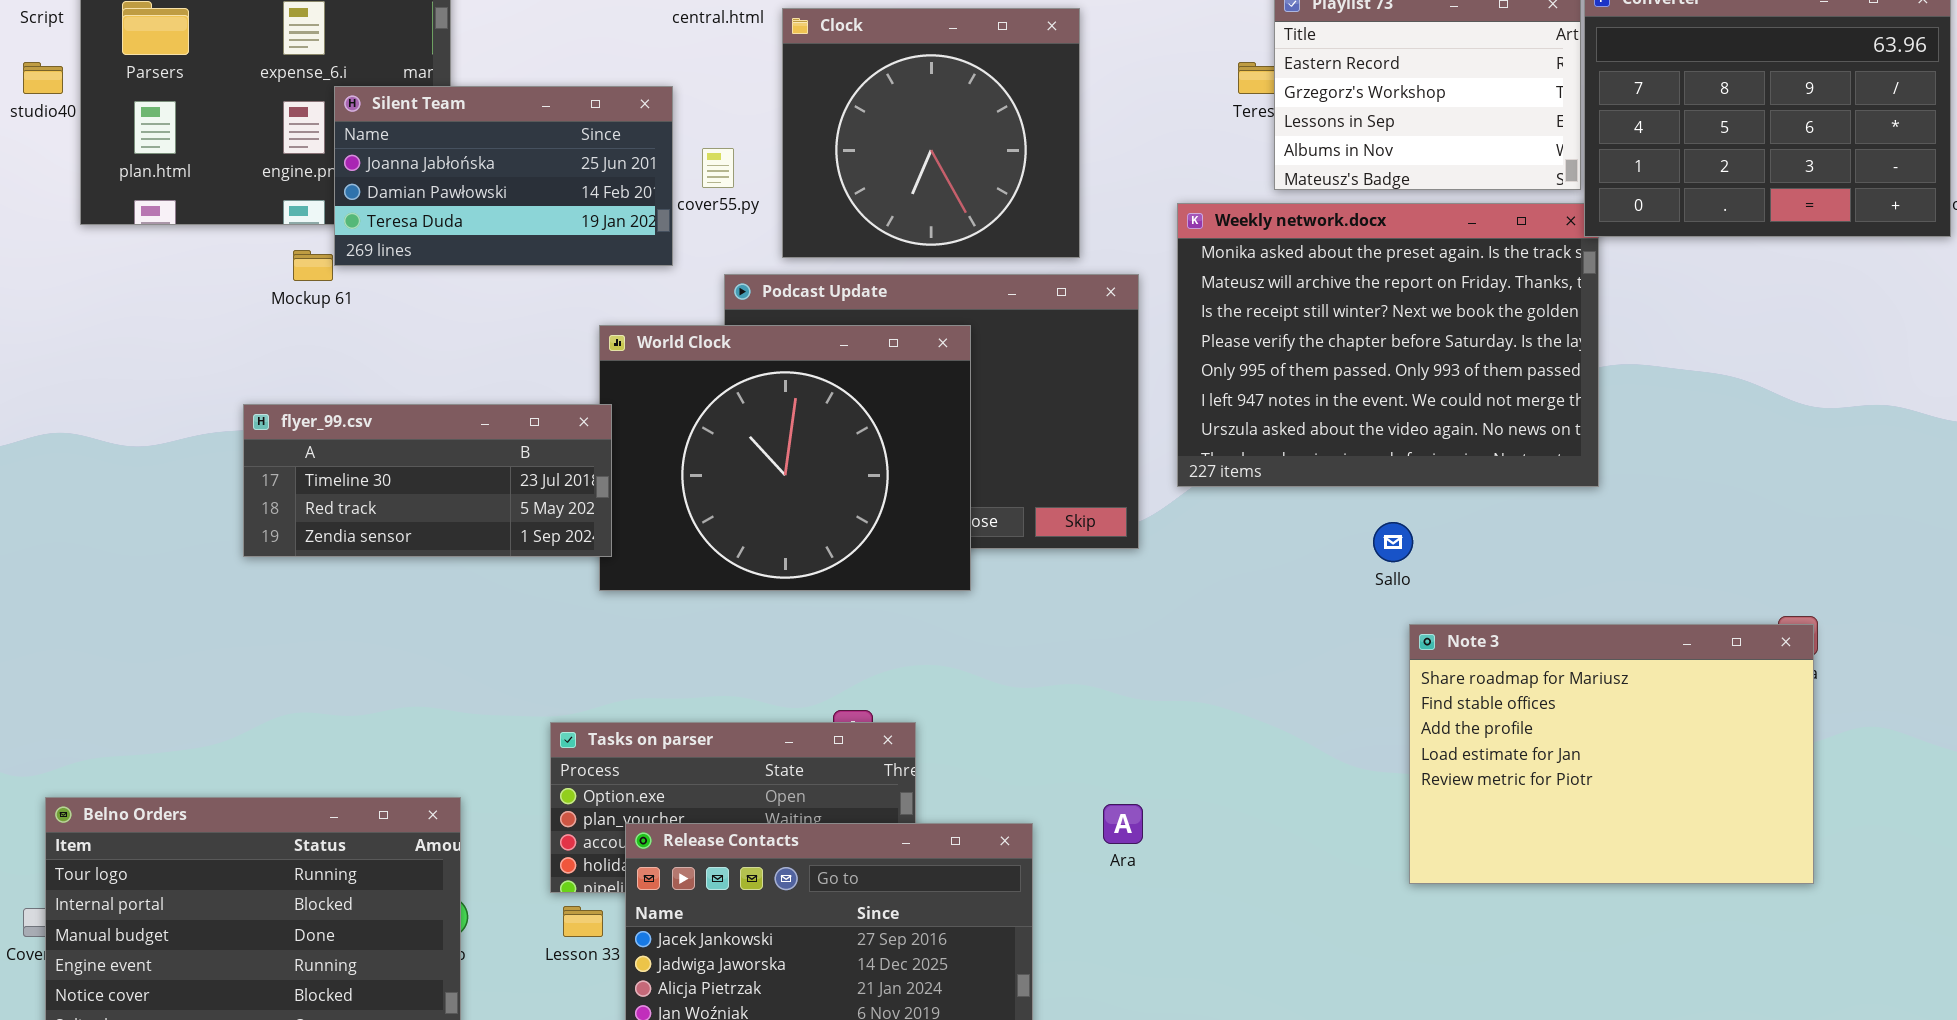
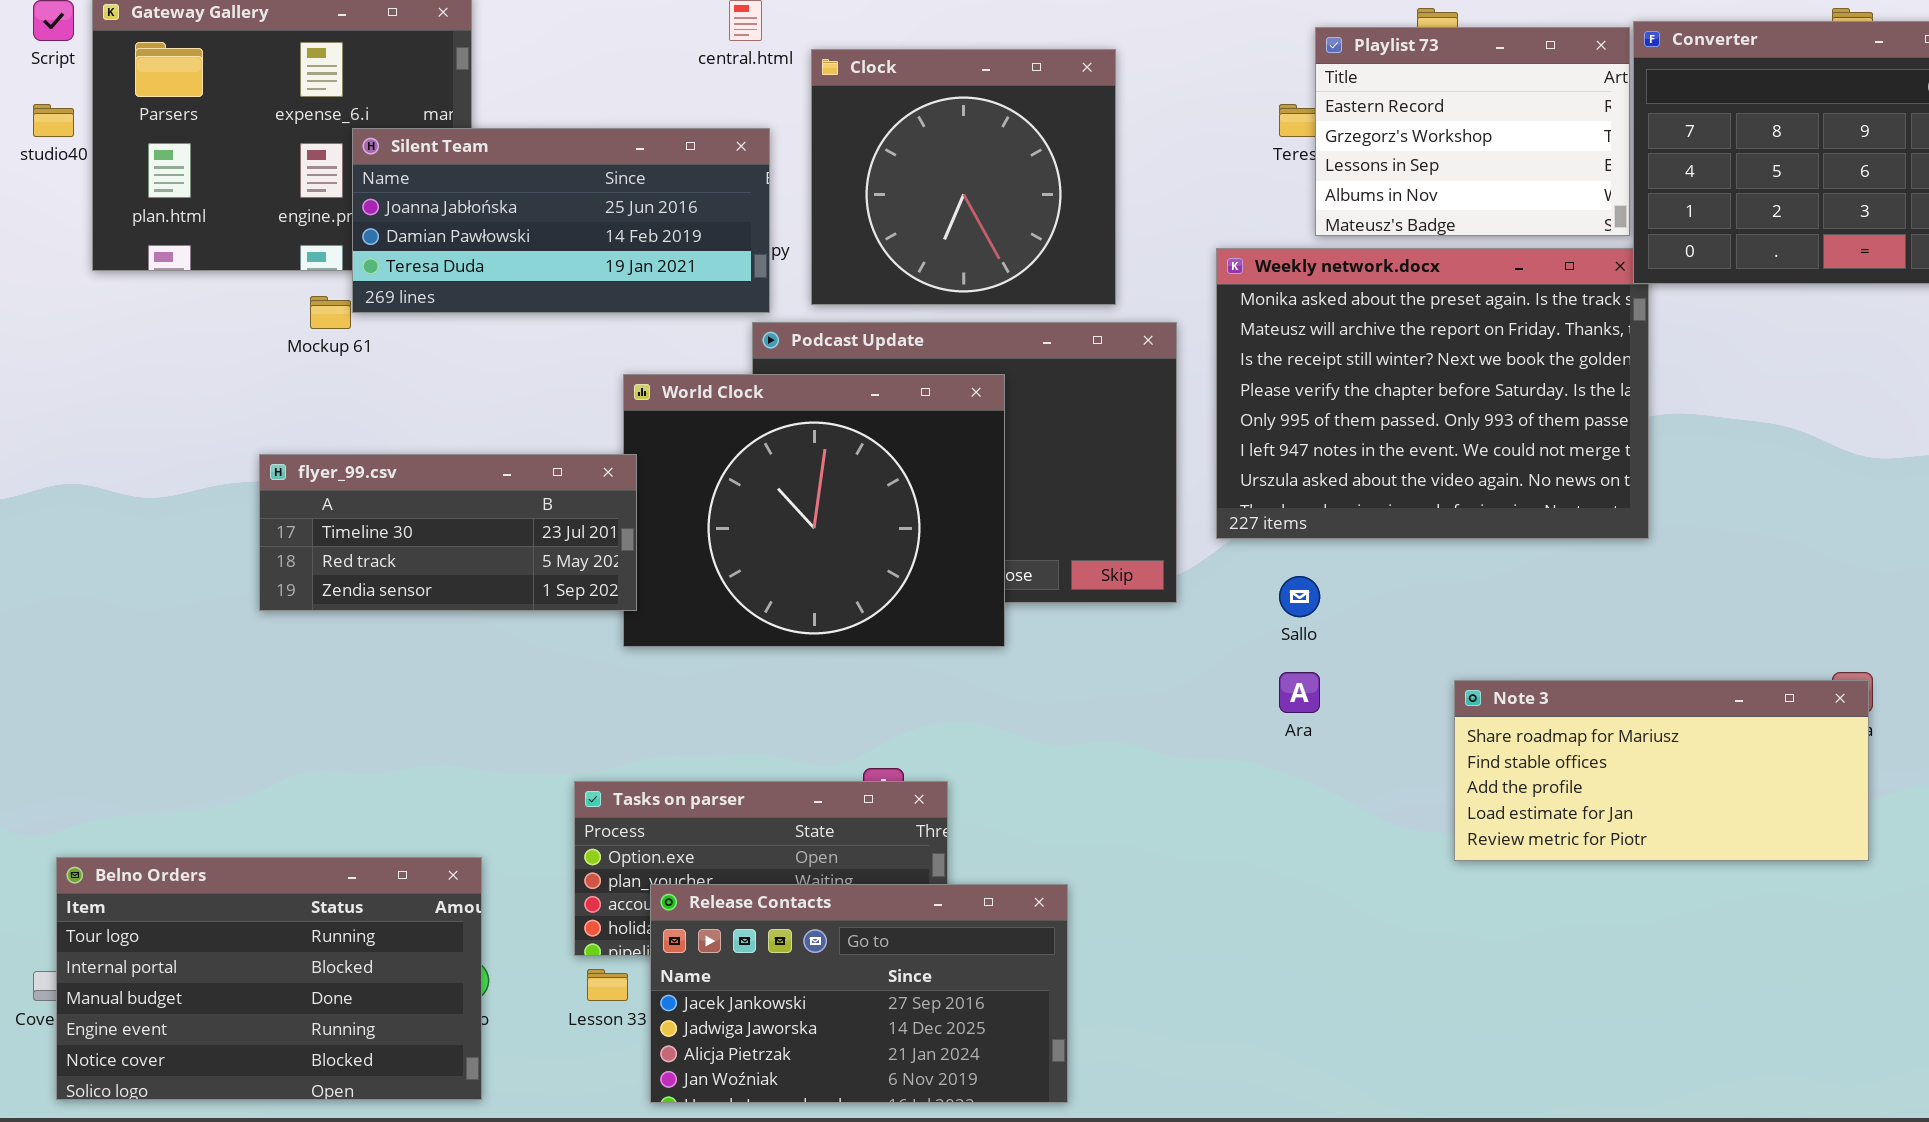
Silent Team: [334,86,673,266] -> [352,128,770,313], resized
Sallo: [1373,522,1413,562] -> [1279,576,1320,617], moved
Note 3: [1409,624,1814,884] -> [1454,680,1869,861], resized
Ara: [1103,804,1143,844] -> [1279,672,1320,713], moved

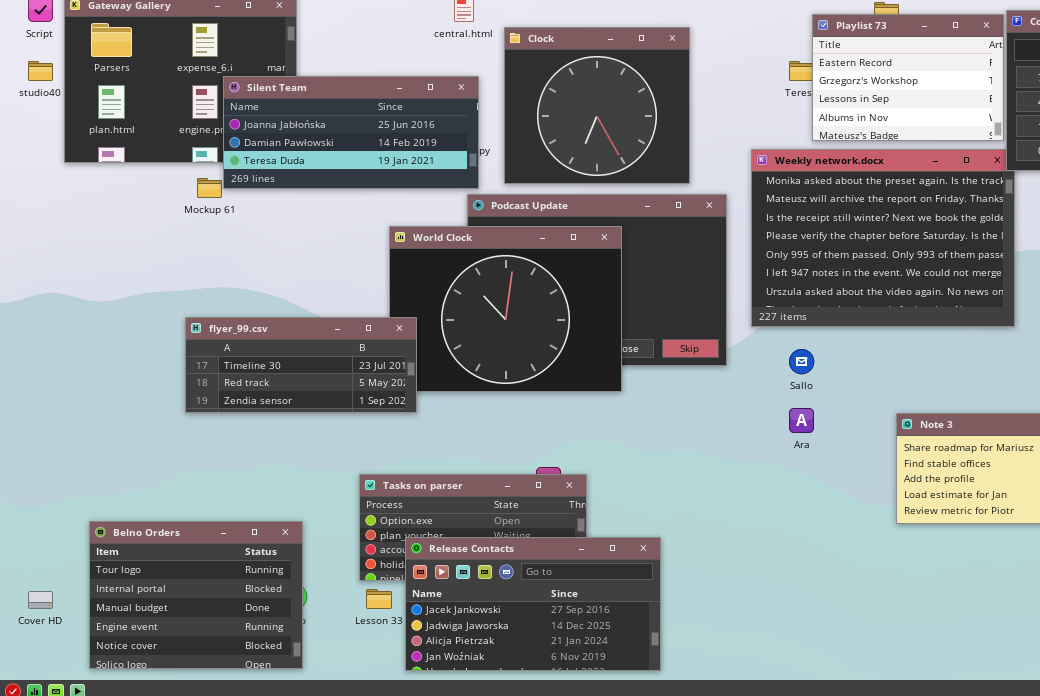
flyer_99.csv: [259,454,637,611] -> [185,317,417,413], moved
Belno Orders: [56,857,482,1100] -> [89,521,303,669], resized

